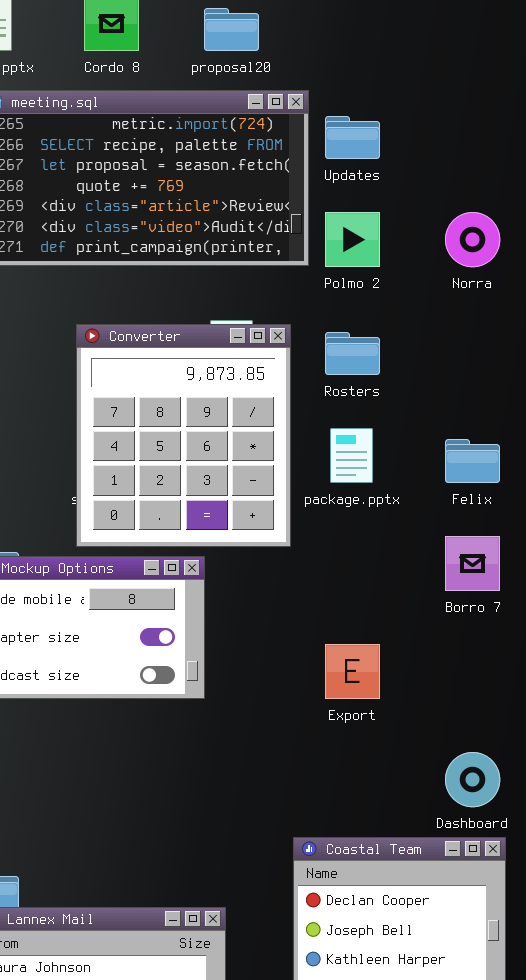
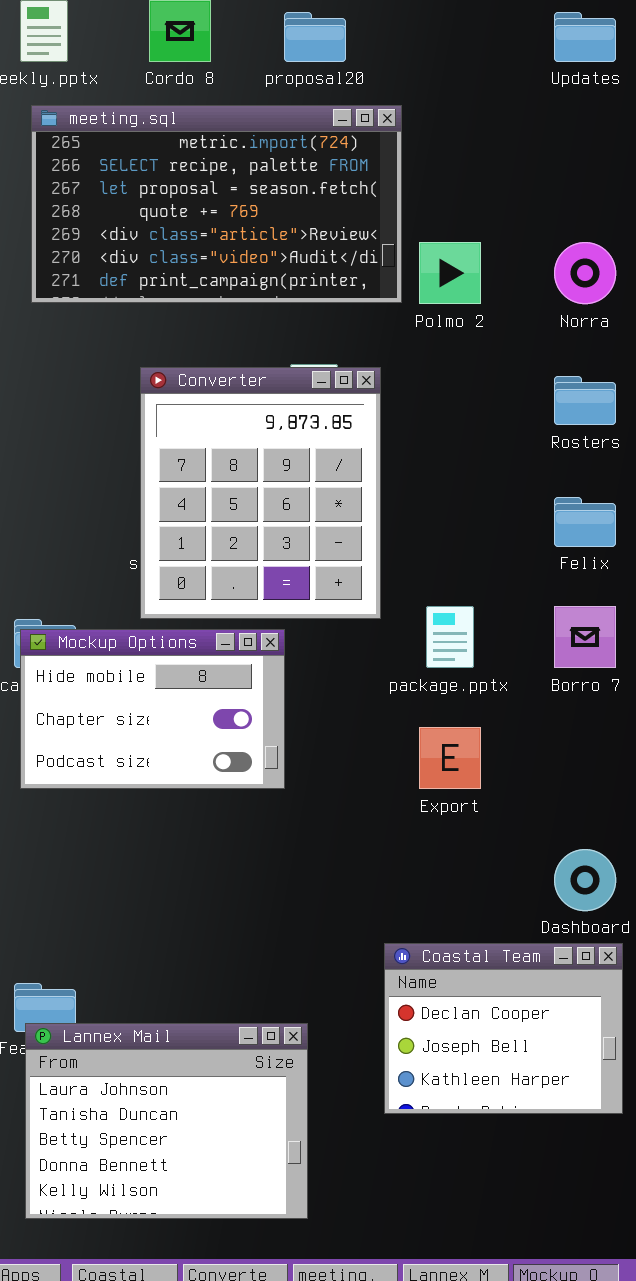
Updates: [325,116,380,159] -> [554,12,616,62], moved
Rosters: [325,332,380,375] -> [554,376,616,425], moved
package.pptx: [330,428,373,483] -> [426,606,474,668], moved

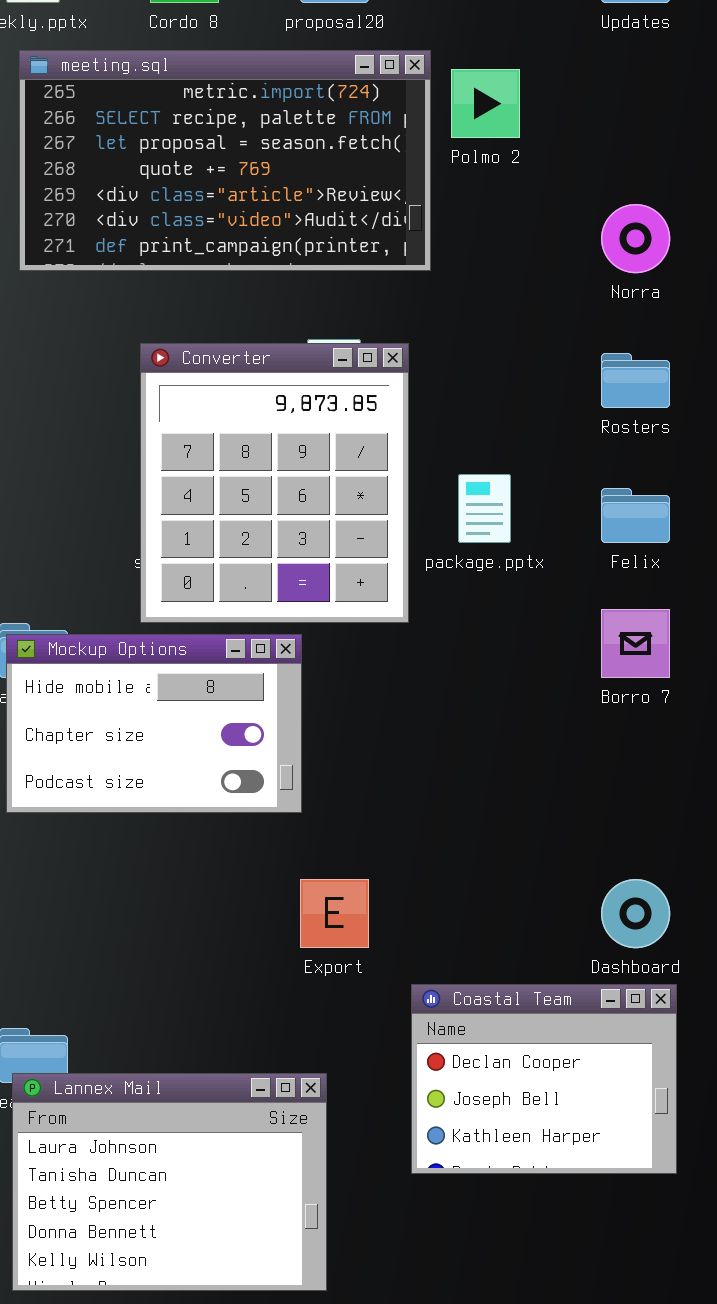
Polmo 2: [419,242,481,304] -> [451,69,520,138], moved
package.pptx: [426,606,474,668] -> [458,474,511,543], moved
Export: [419,727,481,789] -> [300,879,369,948], moved

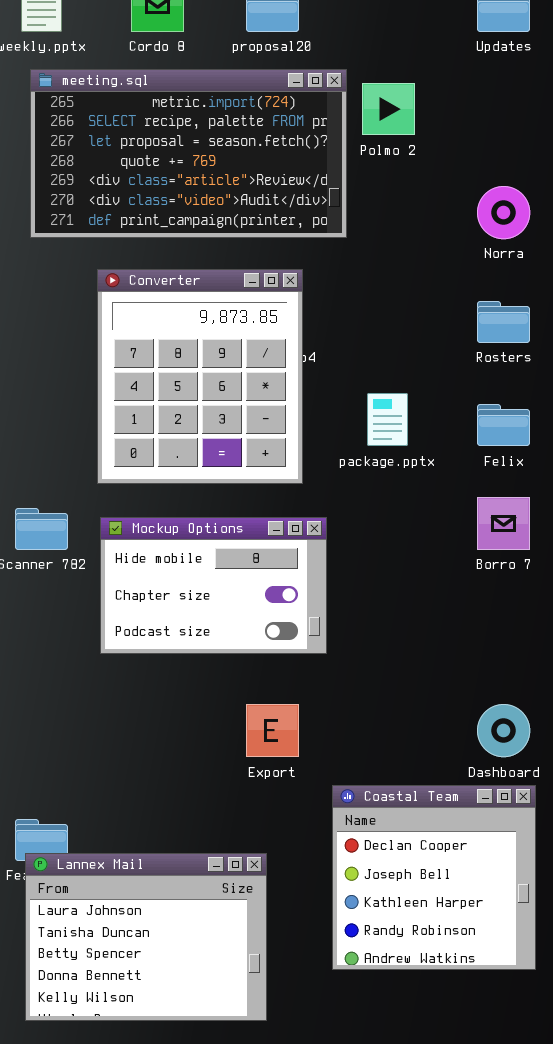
Converter: [140,343,409,623] -> [97,269,303,484], moved
Mockup Options: [6,634,302,813] -> [100,517,327,654], moved
Coastal Team: [411,984,677,1174] -> [332,785,536,970], resized

